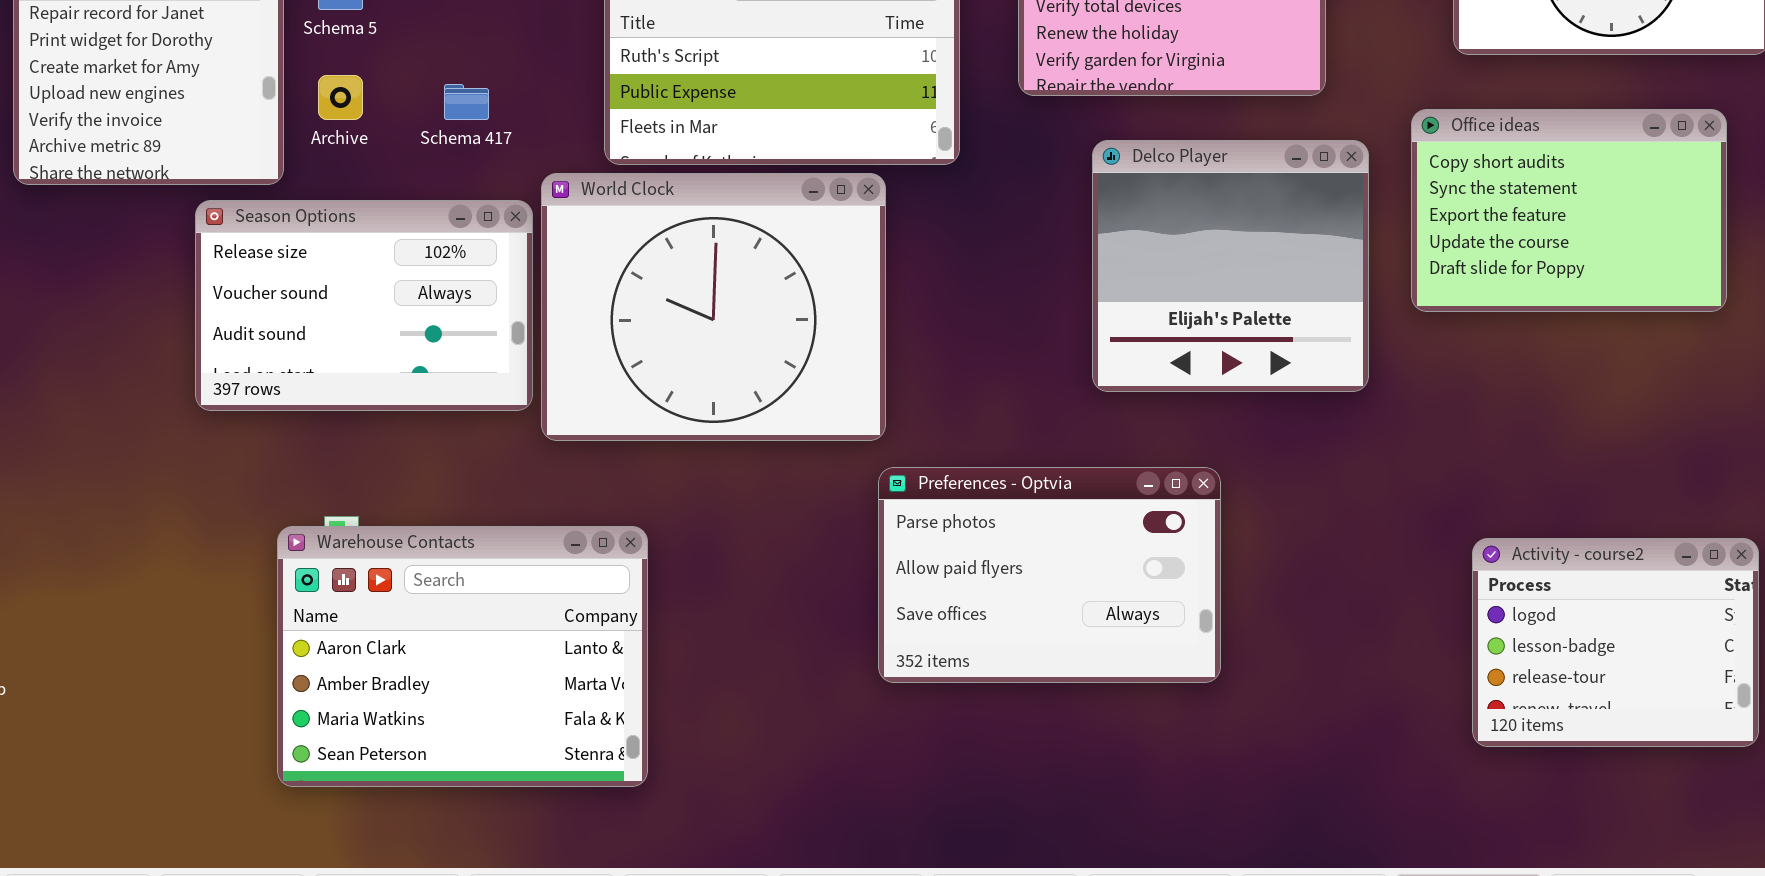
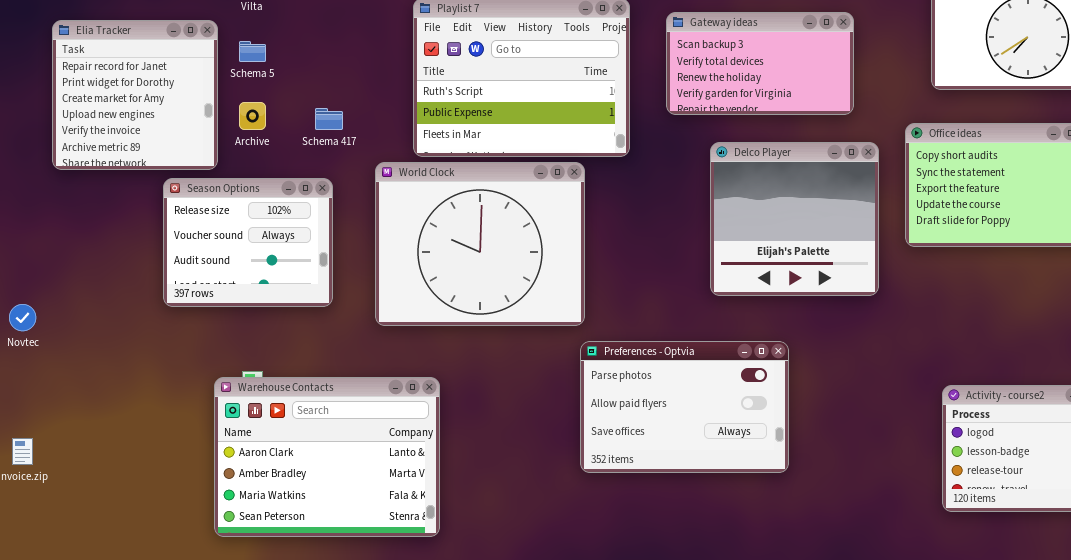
Season Options: [195,200,533,411] -> [163,178,333,307], resized

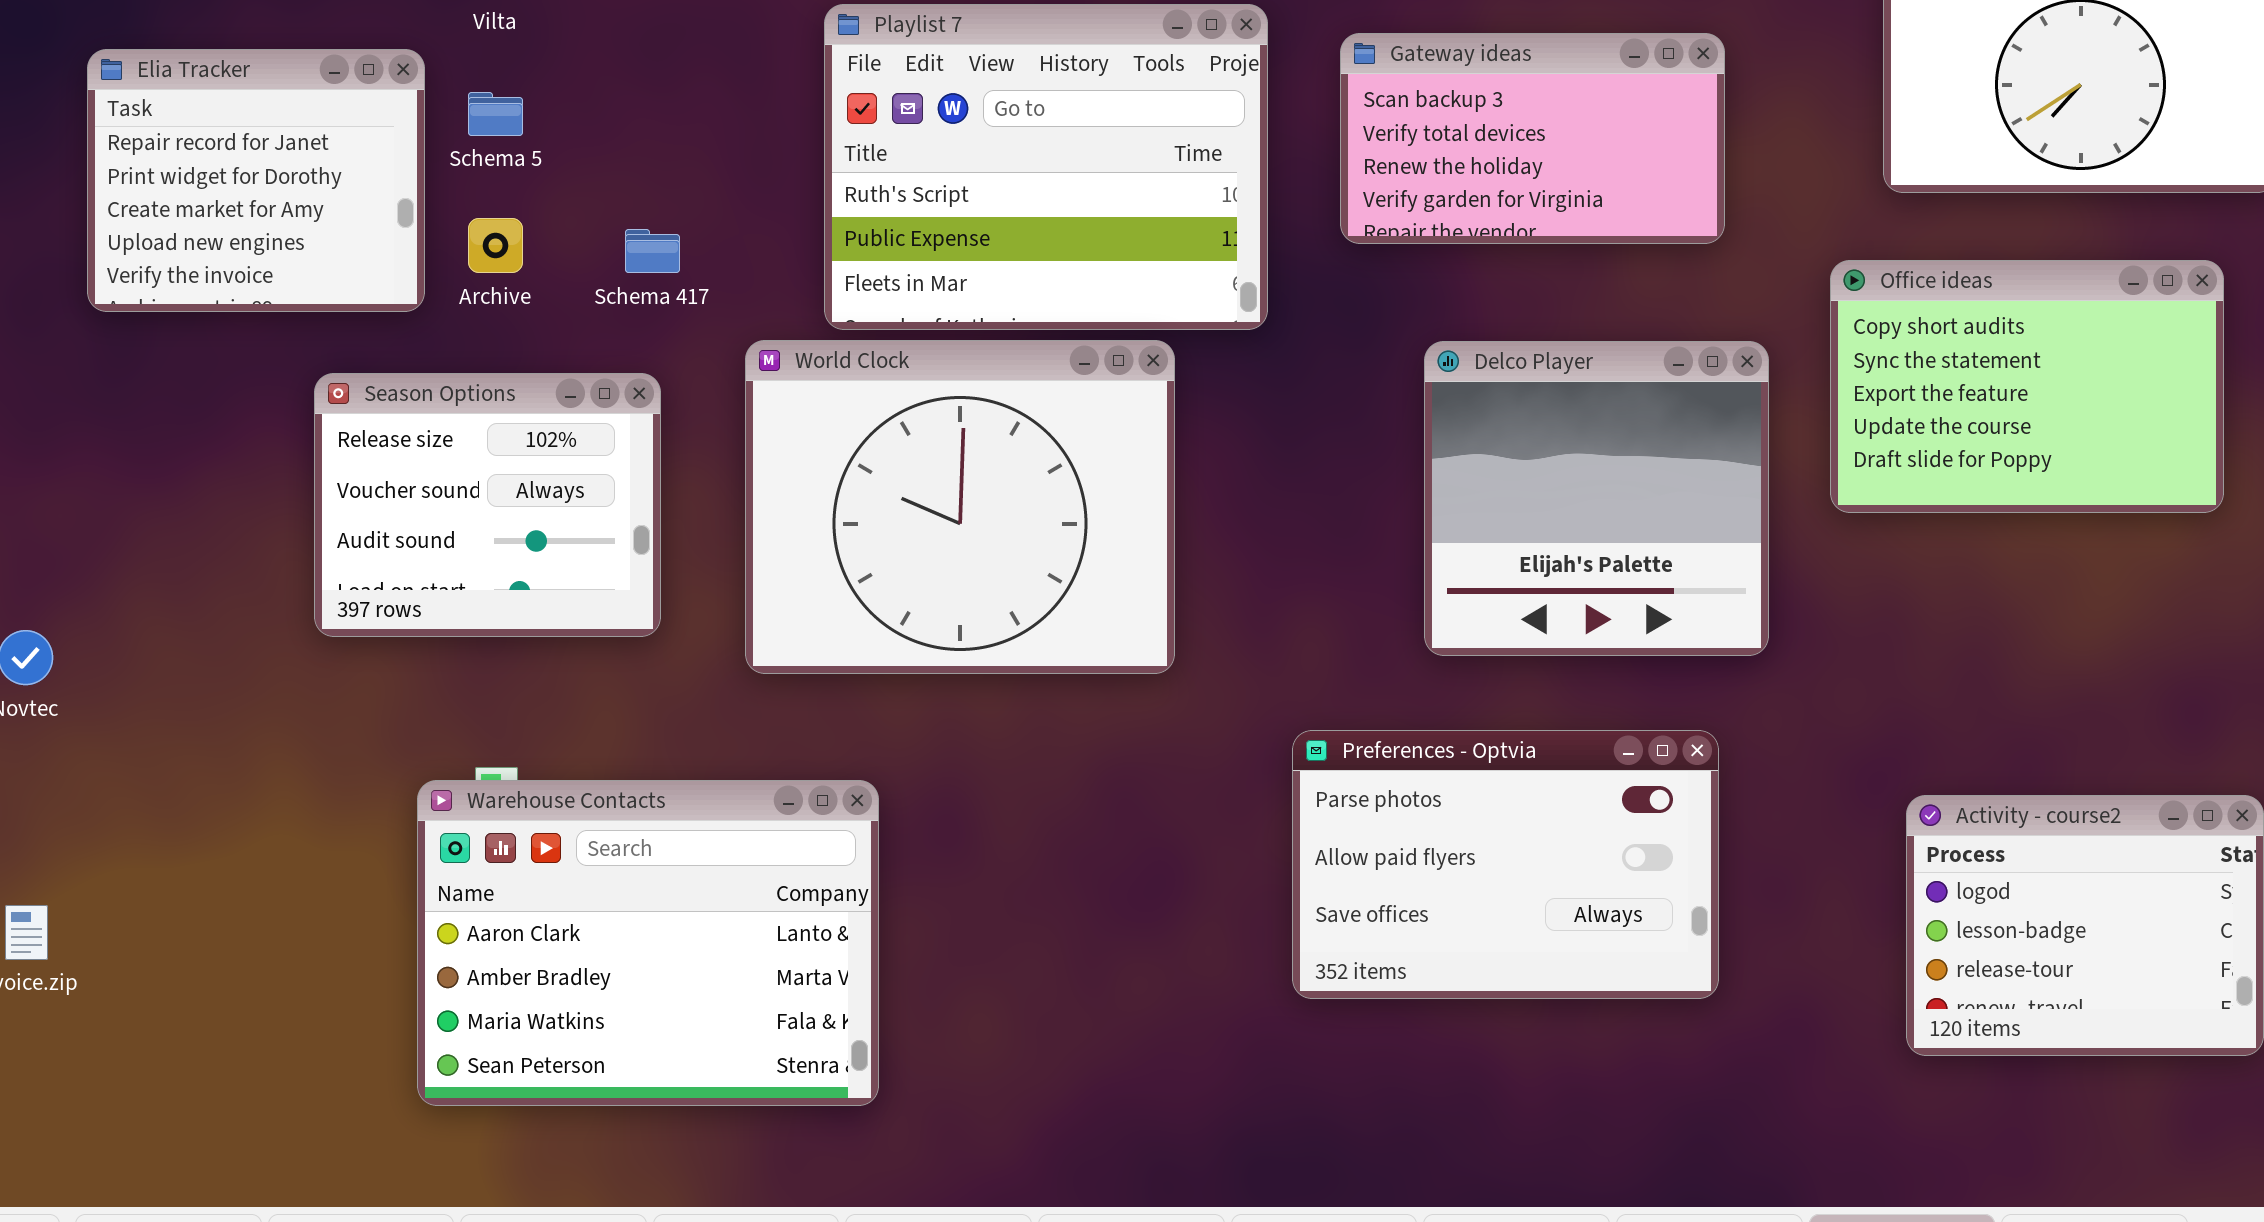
Elia Tracker: [52,20,218,170] -> [87,49,425,312], resized
Delco Player: [710,142,879,296] -> [1424,341,1769,656], moved
Preferences - Optvia: [580,341,789,473] -> [1292,730,1719,999], moved

